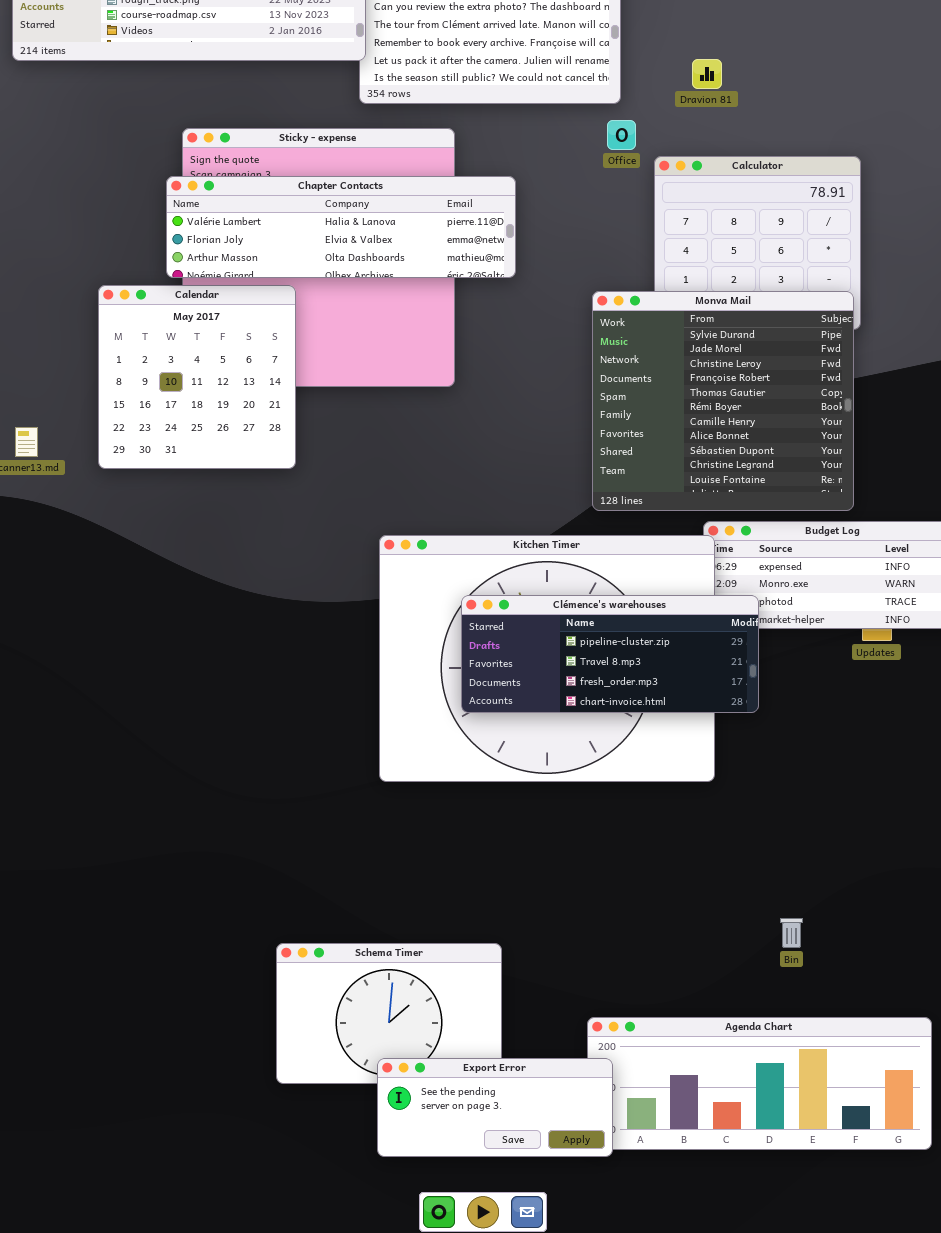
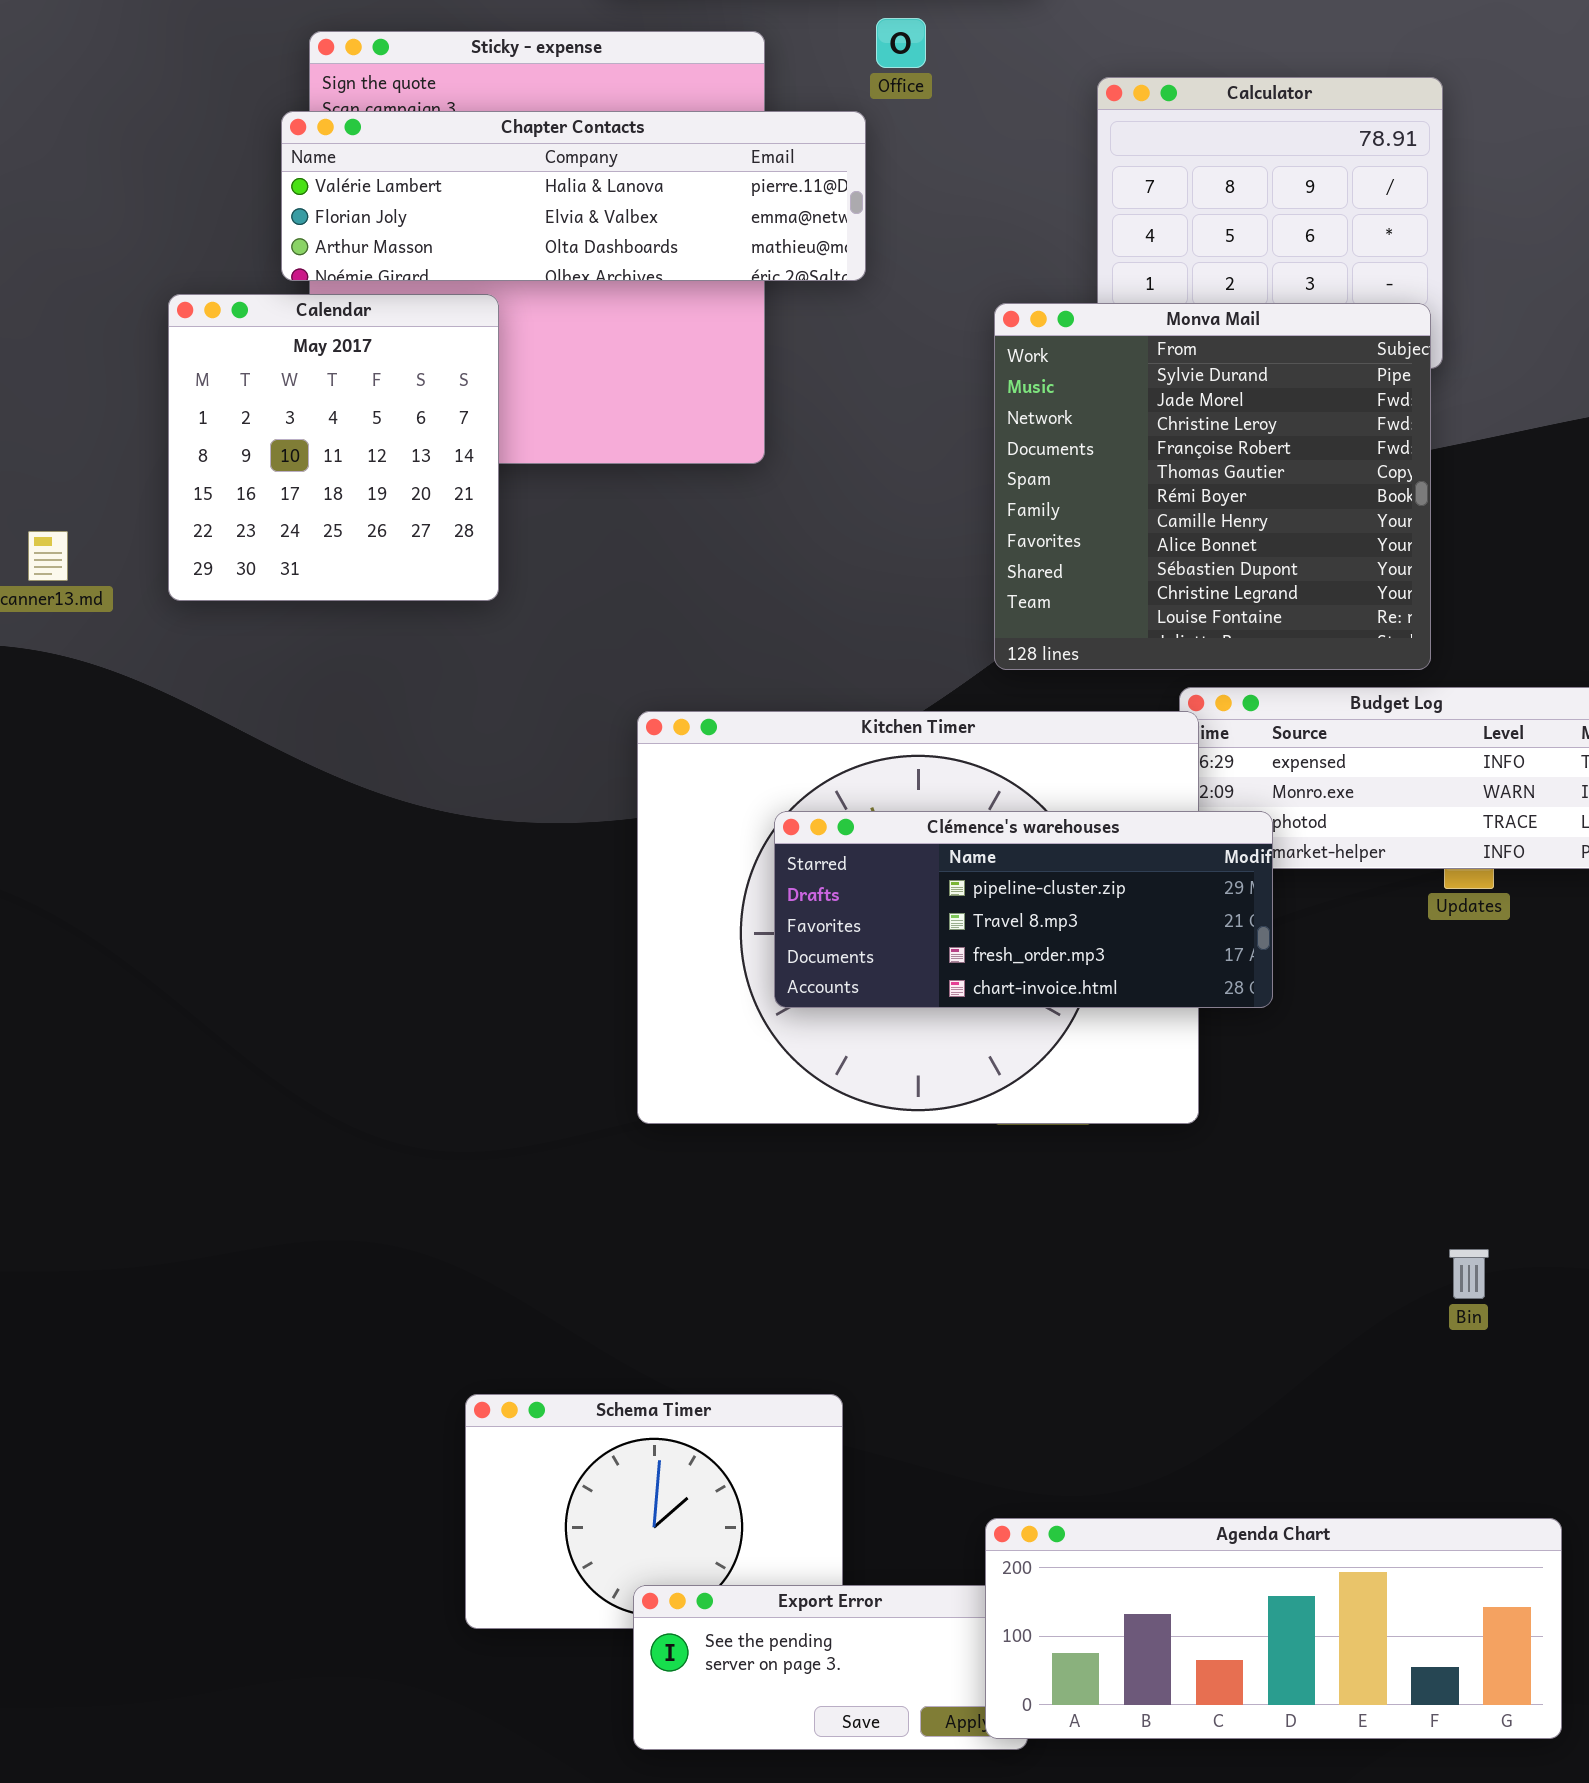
Office: [607,120,636,150] -> [876,18,926,68], moved
Bin: [780,918,803,948] -> [1449,1249,1489,1299], moved
Agenda Chart: [587,1017,932,1150] -> [985,1518,1562,1739], raised

